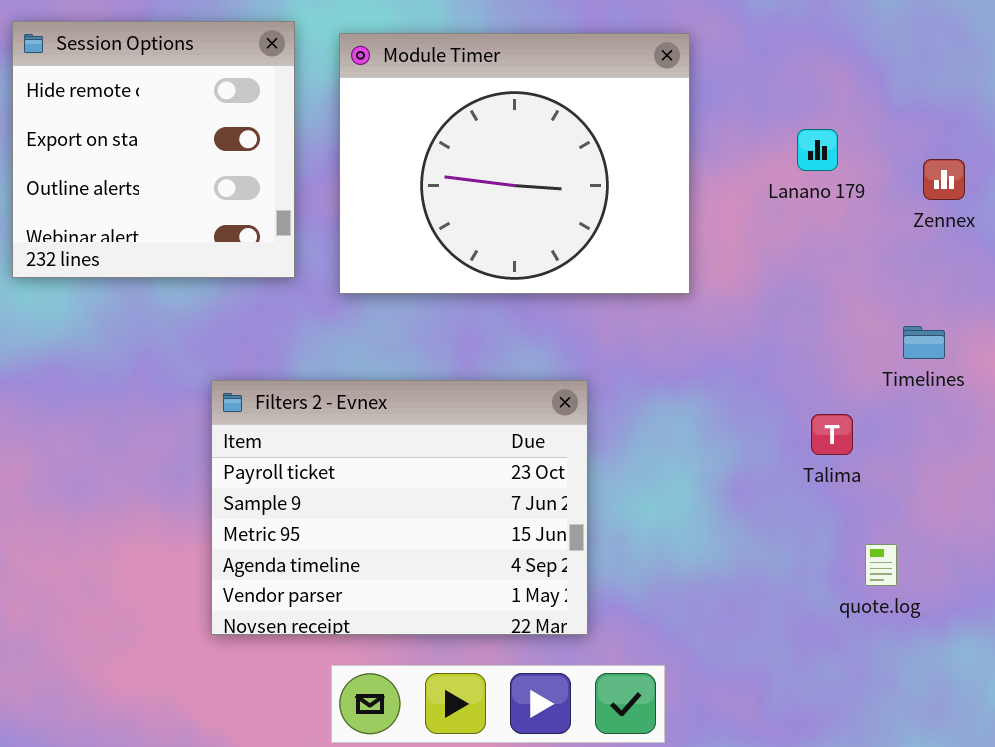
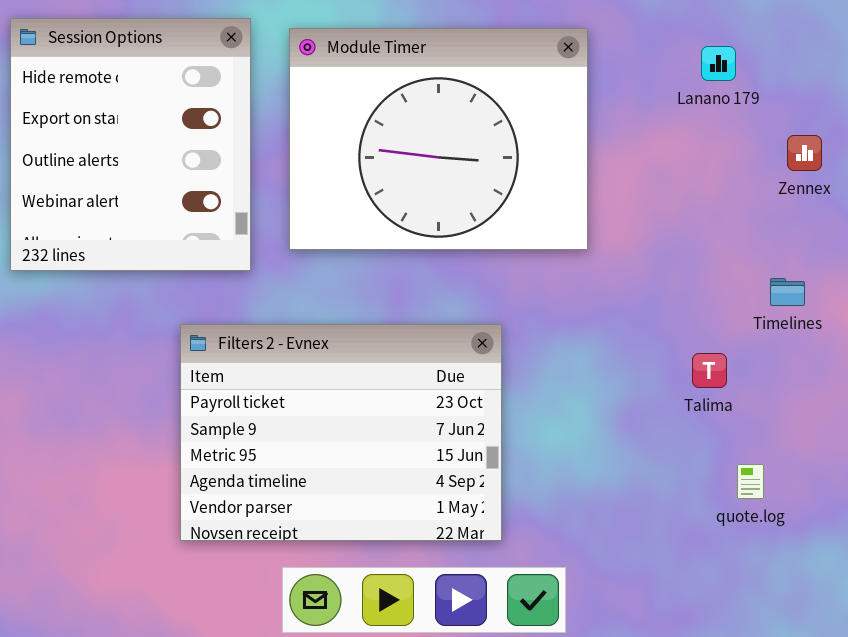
Session Options: [12,21,295,278] -> [10,18,251,271], resized
Lanano 179: [797,129,838,171] -> [701,46,736,81], moved

